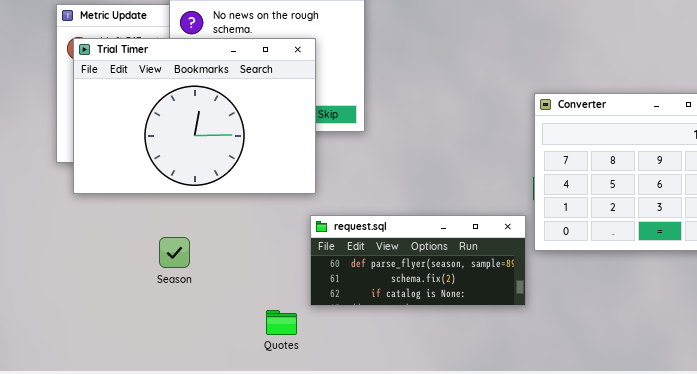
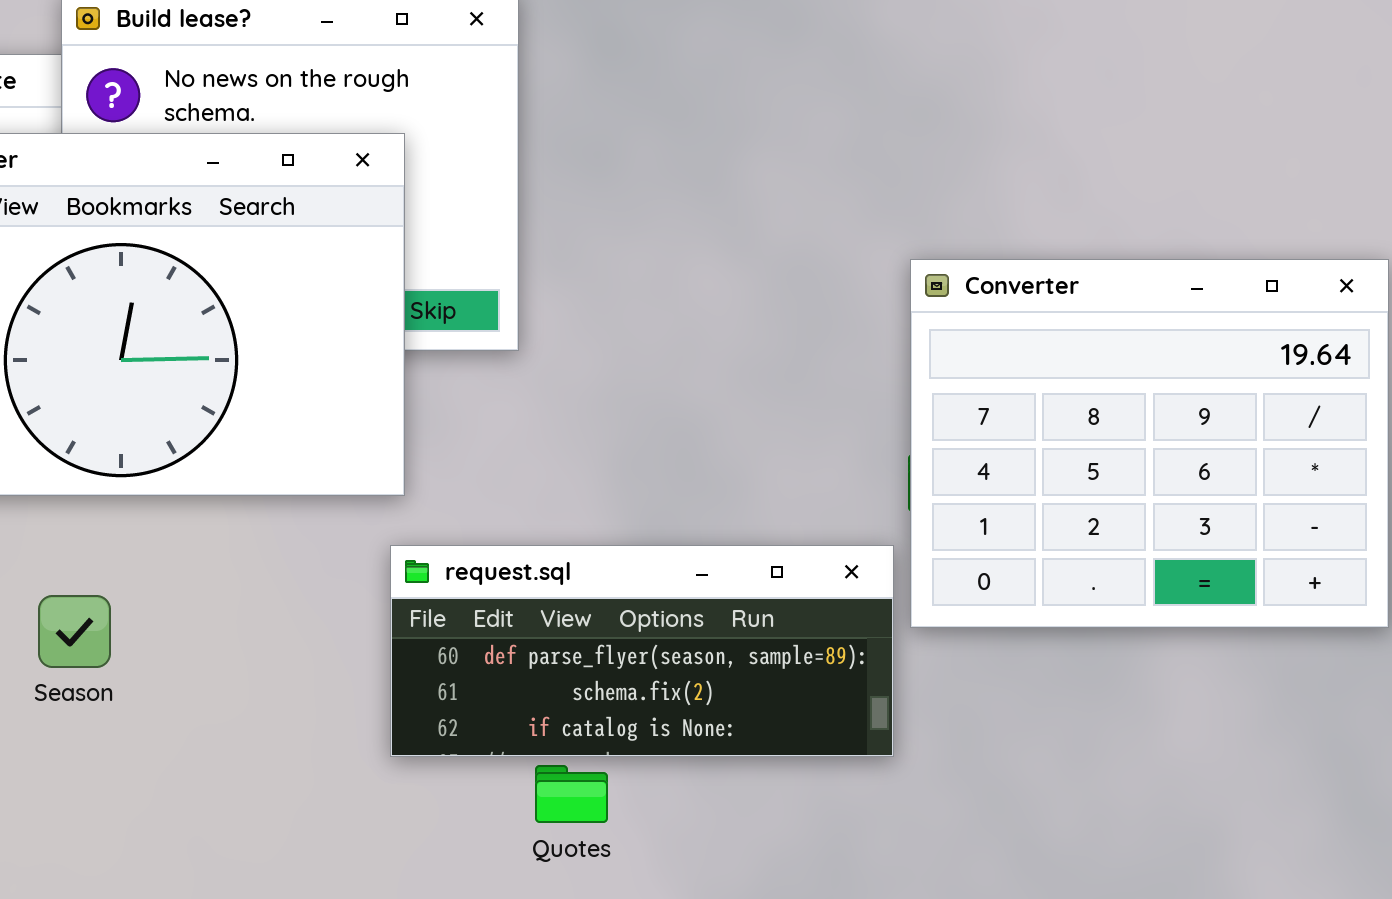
Quotes: [266,310,297,335] -> [535,765,608,823], moved

